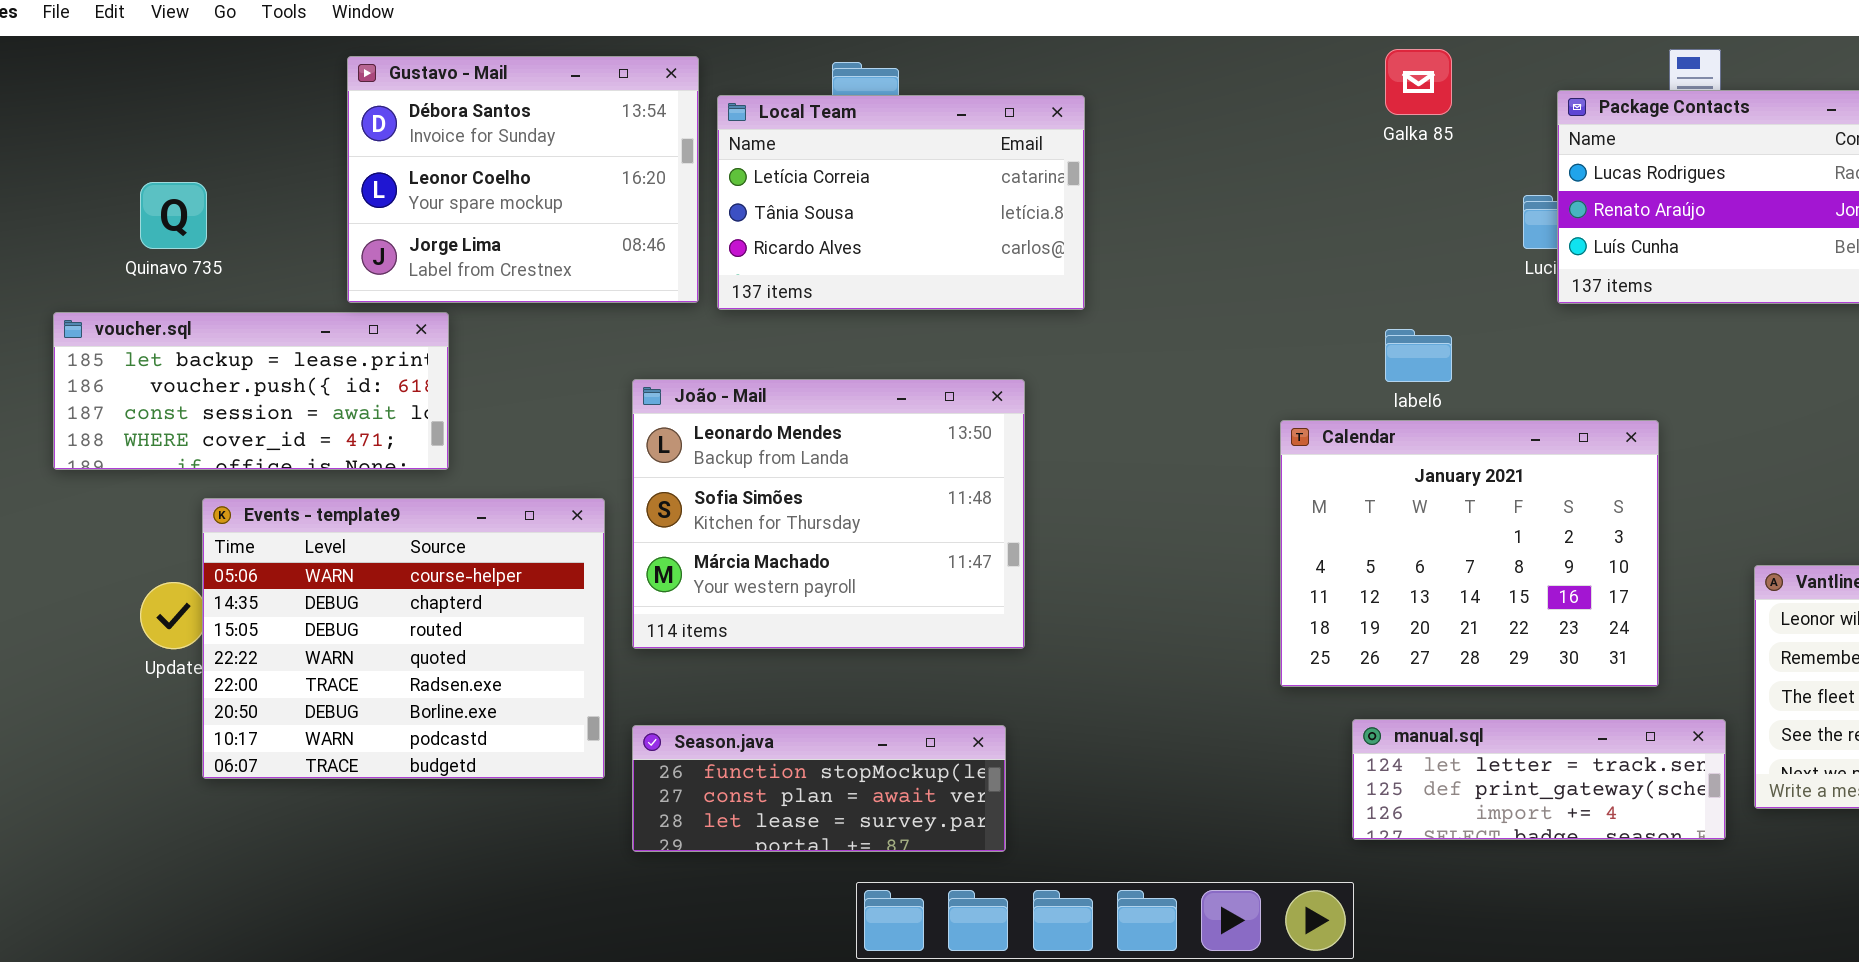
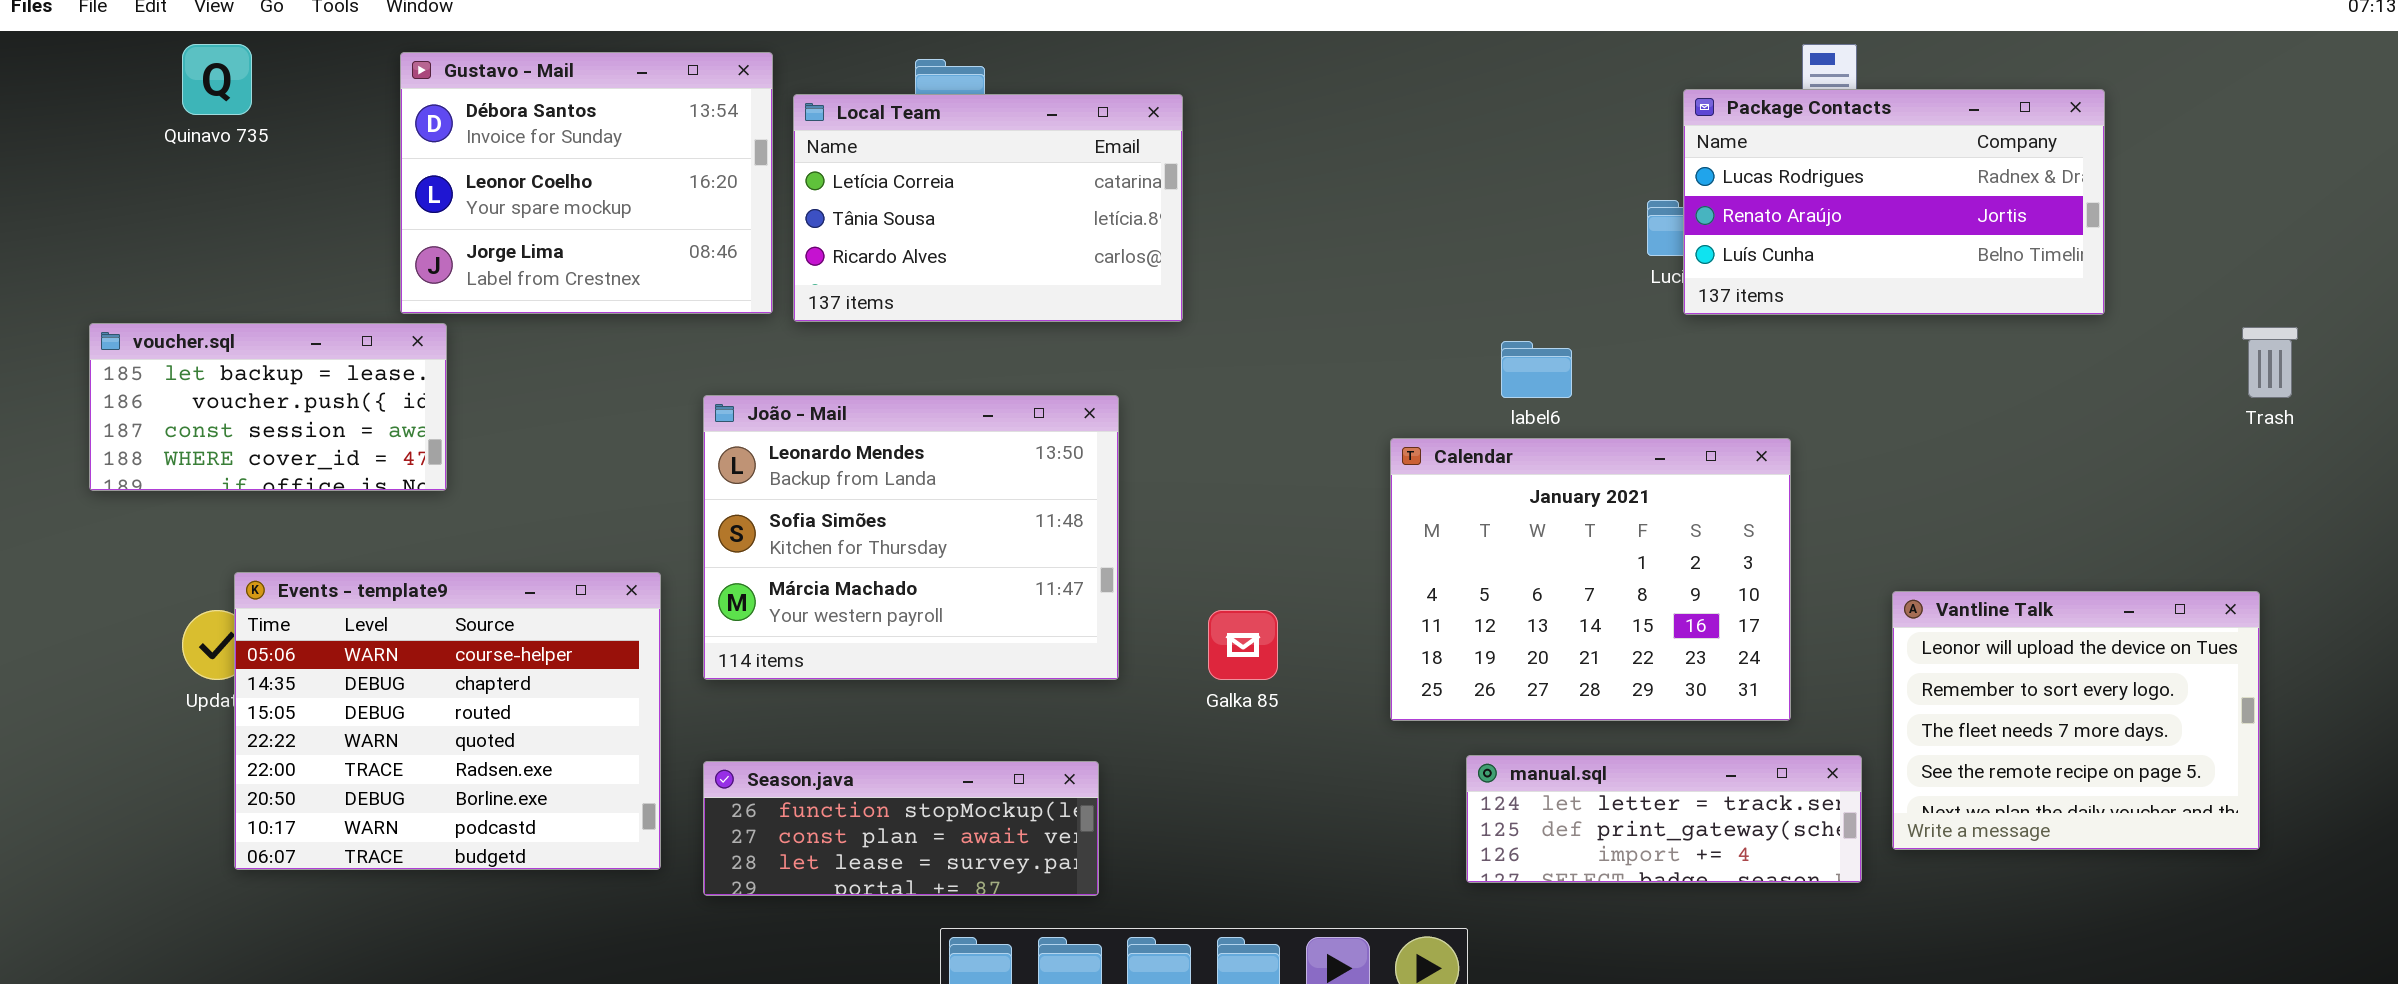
Galka 85: [1385,49,1452,115] -> [1208,610,1278,680], moved
Quinavo 735: [140,182,207,249] -> [182,44,252,115], moved
voucher.sql: [53,312,449,470] -> [89,323,447,491], resized
Events - template9: [202,498,605,779] -> [234,572,661,870], moved

